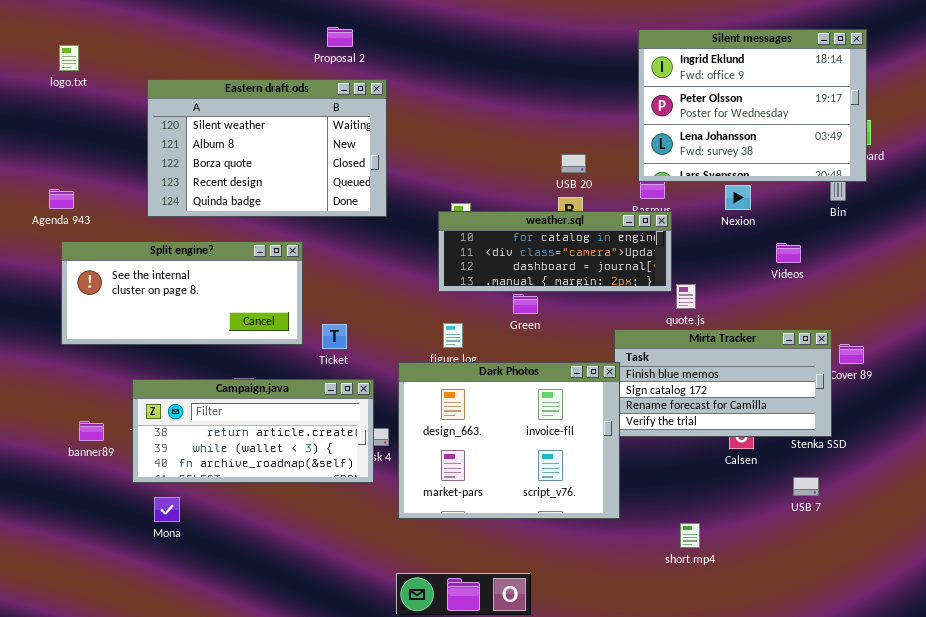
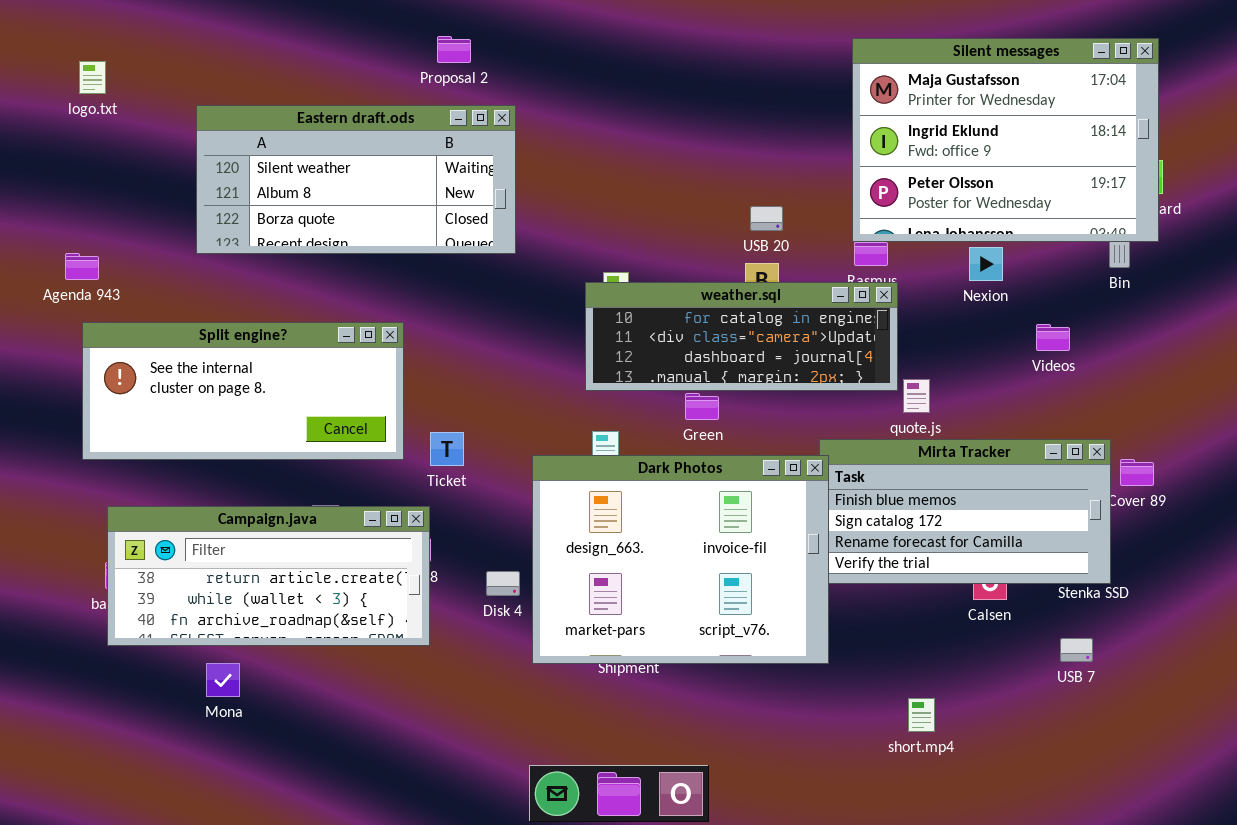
Silent messages: [638,29,867,182] -> [852,38,1159,242], scrolled up 1 row
Eastern draft.ods: [147,79,387,217] -> [196,105,516,254], resized
Dark Photos: [398,362,620,519] -> [532,455,829,664], moved
Campaign.java: [132,379,374,483] -> [107,506,430,646], moved

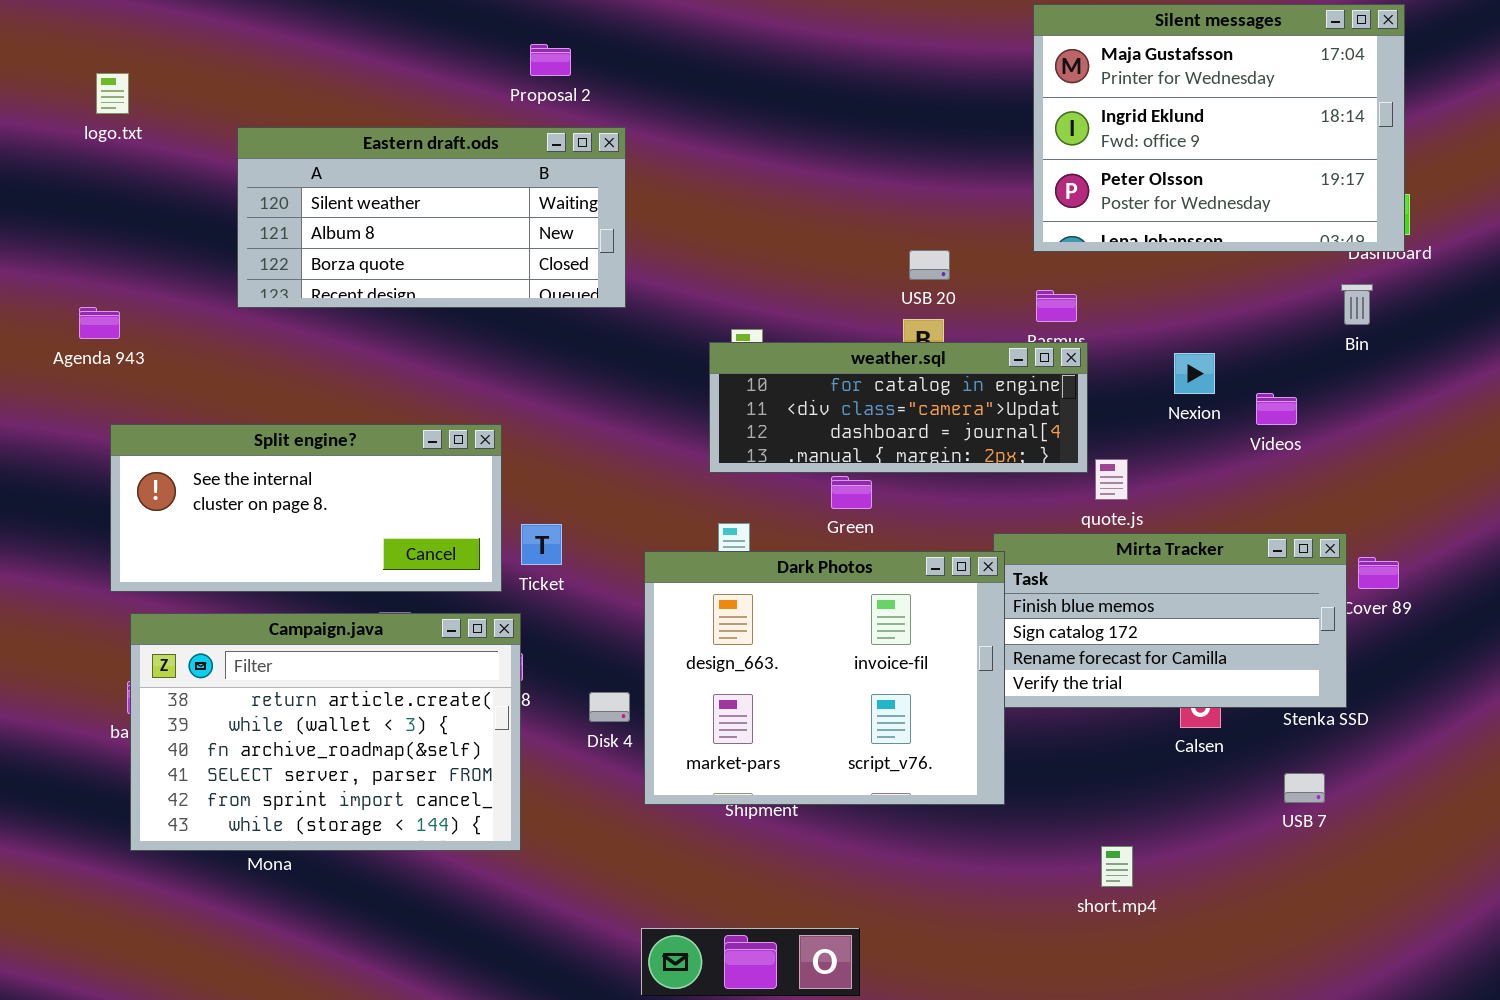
Silent messages: [852,38,1159,242] -> [1033,4,1405,252], moved
Nexion: [969,247,1003,281] -> [1174,353,1215,394], moved
Split engine?: [82,322,404,460] -> [110,424,502,592], moved
Campaign.java: [107,506,430,646] -> [130,613,521,851], resized

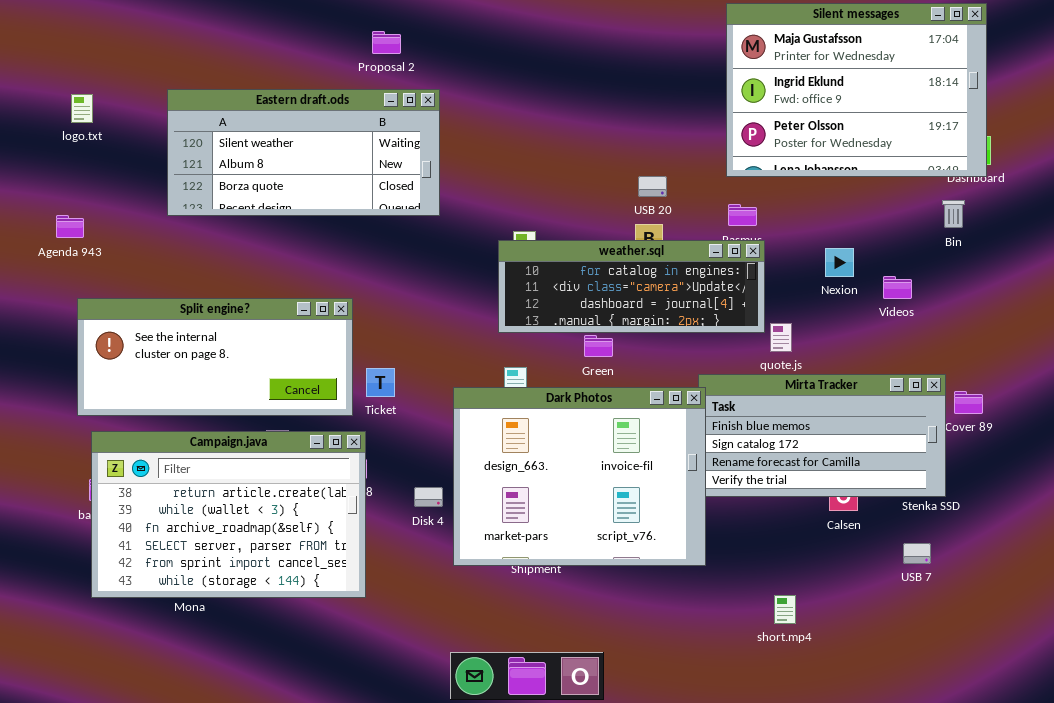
logo.txt: [96,73,129,114] -> [71,94,93,123], moved

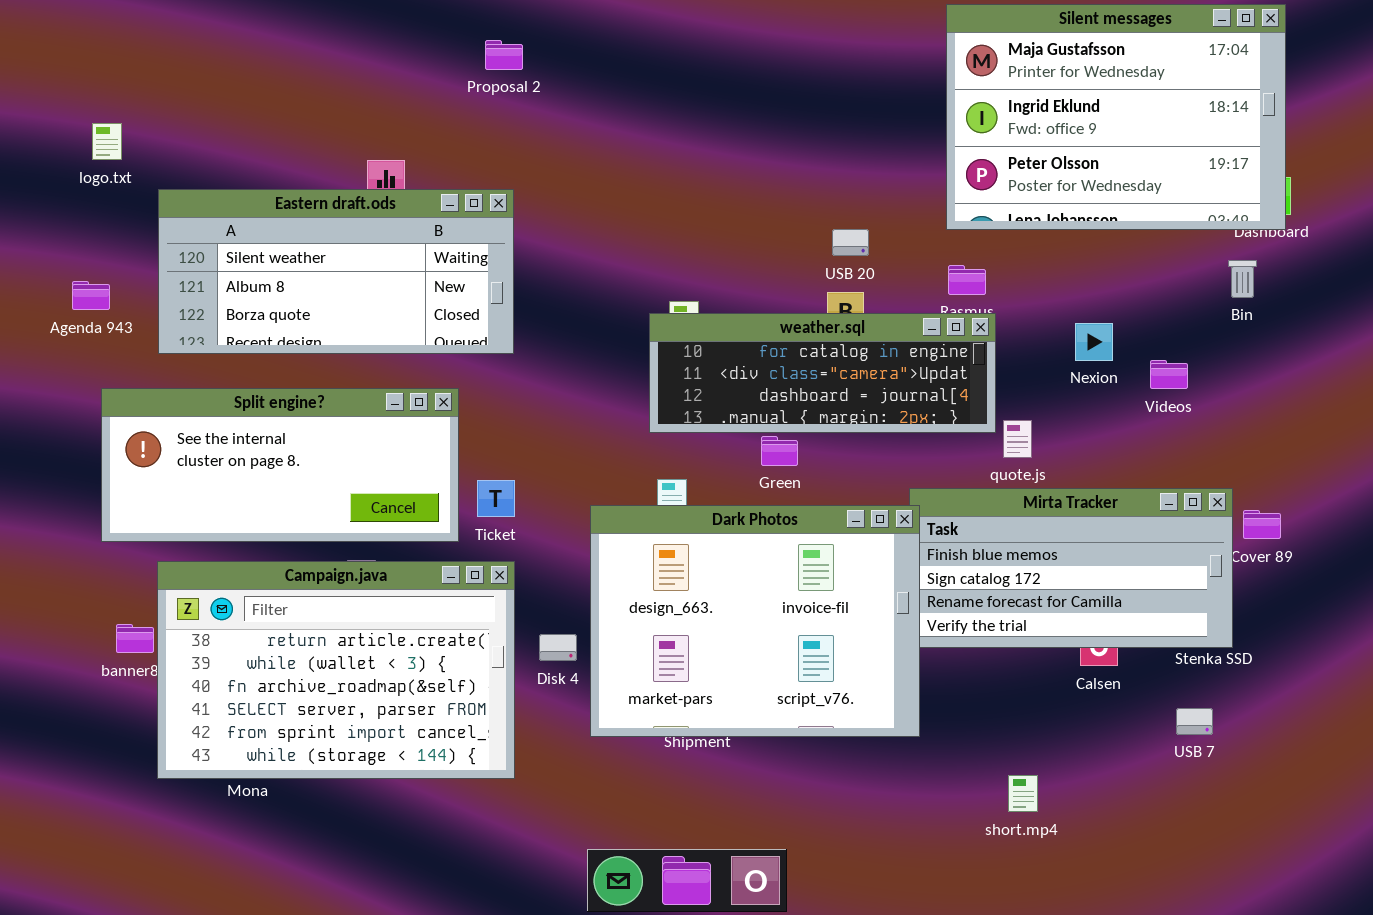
Eastern draft.ods: [167,89,440,216] -> [158,189,514,354], moved
Campaign.java: [91,431,366,598] -> [157,561,515,779], moved

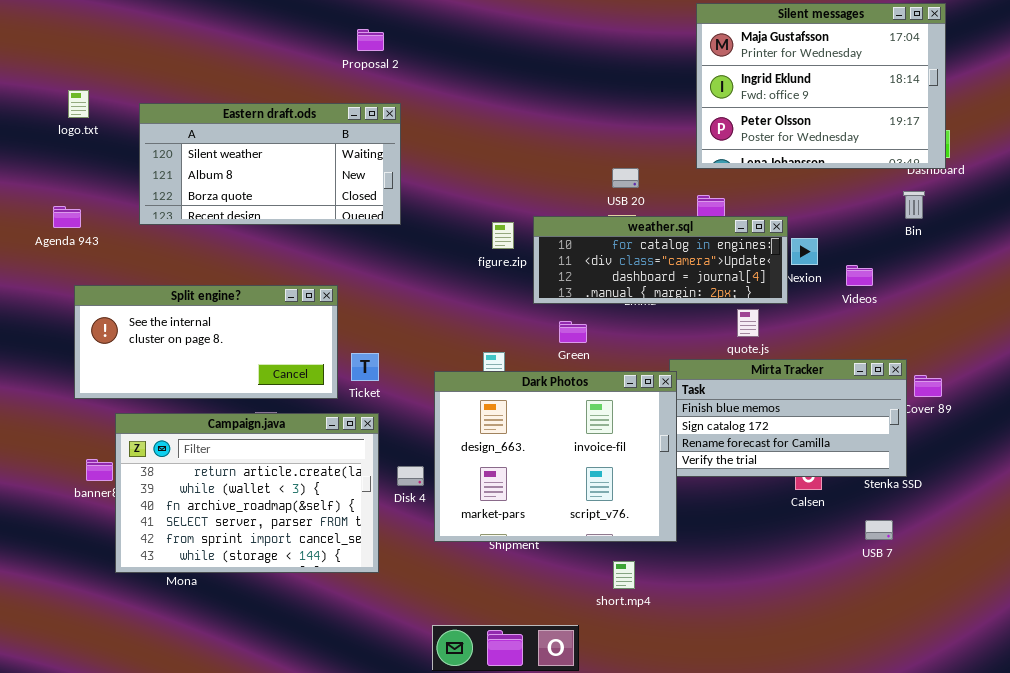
Eastern draft.ods: [158,189,514,354] -> [139,103,401,225], moved
weather.sql: [649,313,996,433] -> [533,216,788,304], moved
short.mp4: [1008,775,1038,812] -> [613,561,635,589], moved

